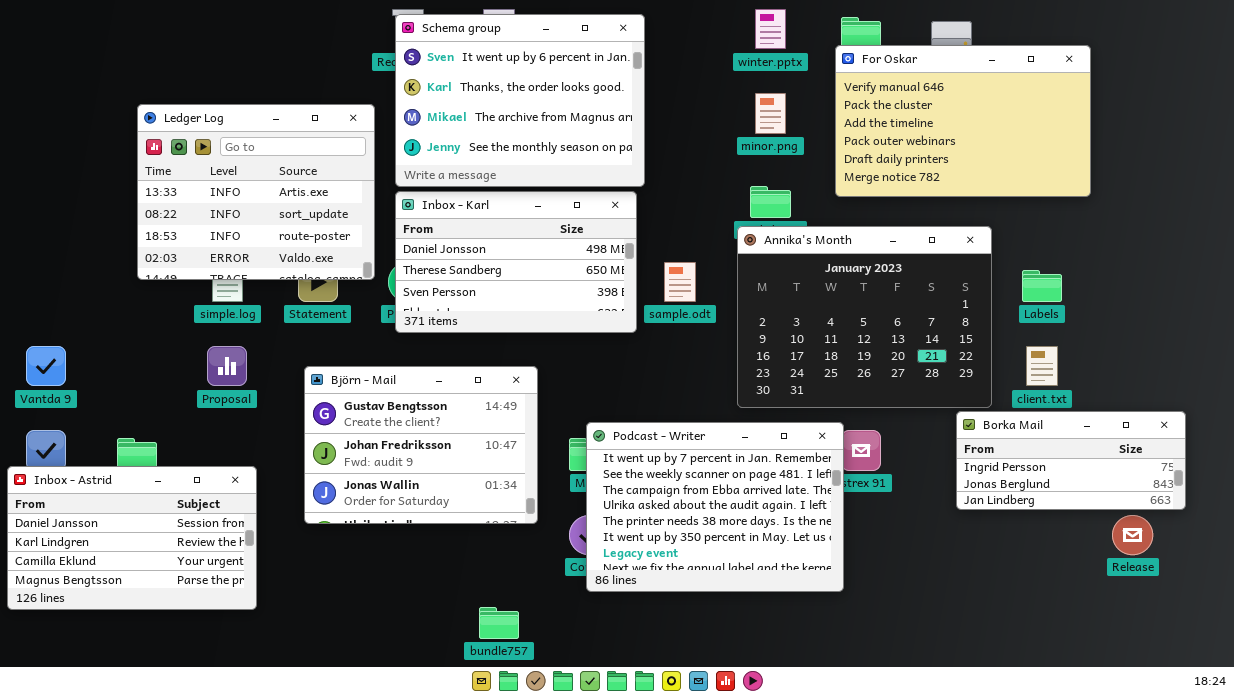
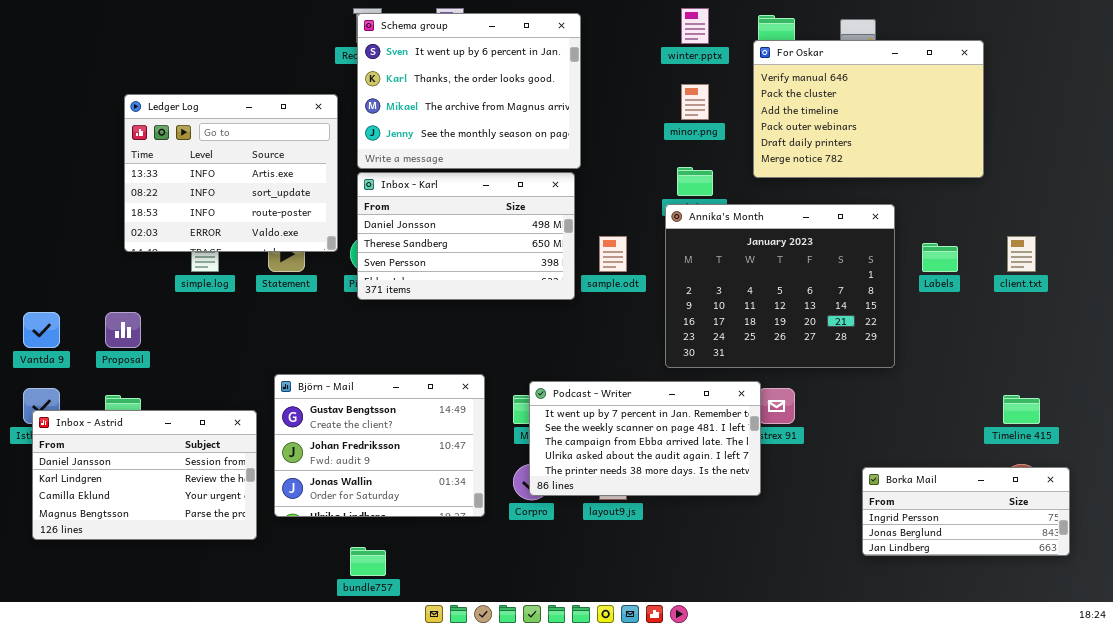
Proposal: [207,346,247,386] -> [105,312,141,348], moved
client.txt: [1026,346,1058,386] -> [1007,236,1036,272], moved
Björn - Mail: [304,366,538,524] -> [274,374,485,517], moved
Borka Mail: [956,411,1186,510] -> [862,467,1070,556], moved
Podcast - Writer: [586,422,844,592] -> [529,381,761,496], resized
Inbox - Astrid: [7,466,257,610] -> [32,410,257,540], moved
bundle757: [479,607,519,639] -> [350,547,386,576], moved

